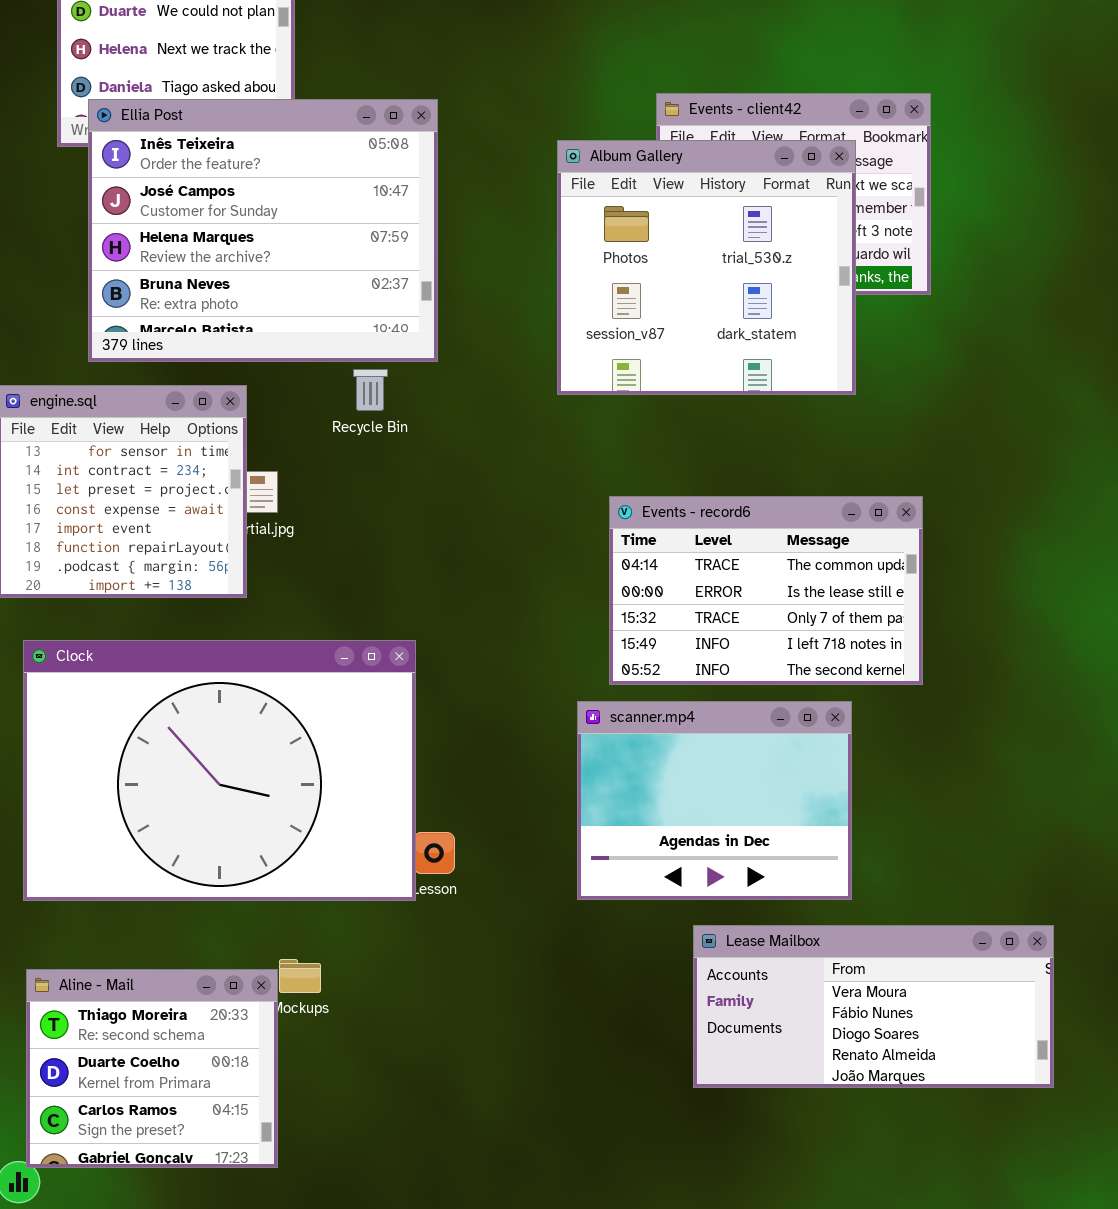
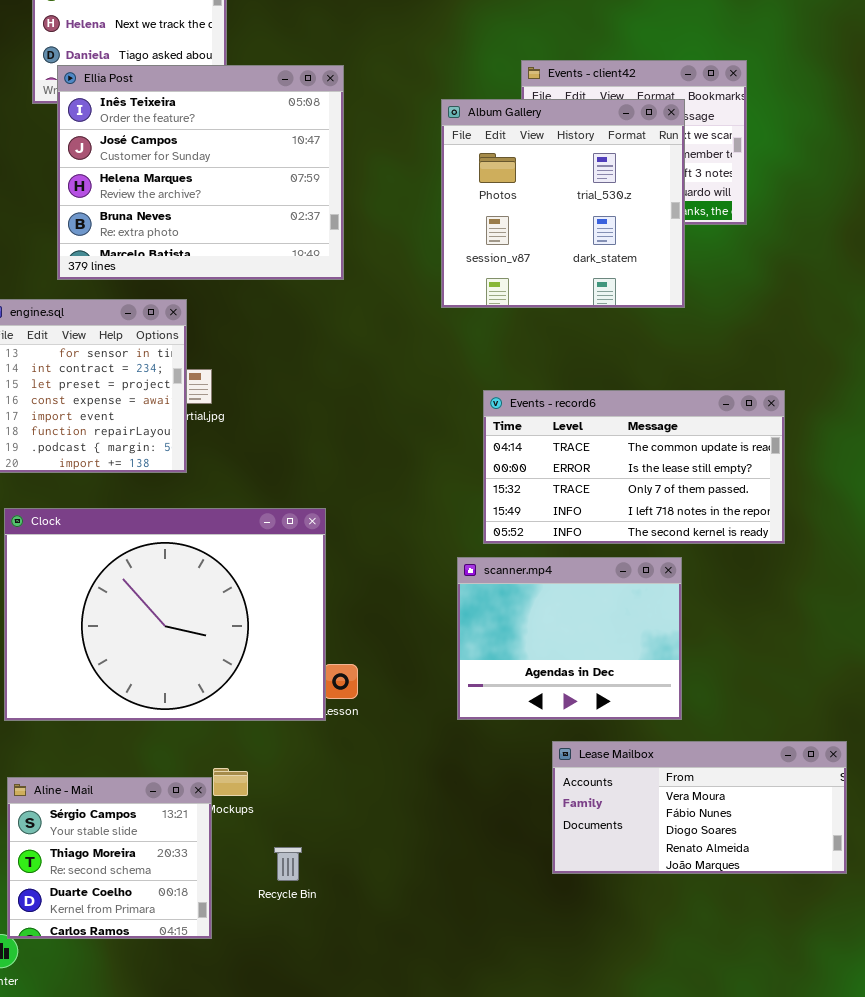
Recycle Bin: [353,369,388,411] -> [274,847,302,881], moved
Events - record6: [609,496,923,685] -> [483,390,785,544], resized
Aline - Mail: [26,969,278,1168] -> [7,777,212,939], scrolled up 1 row

